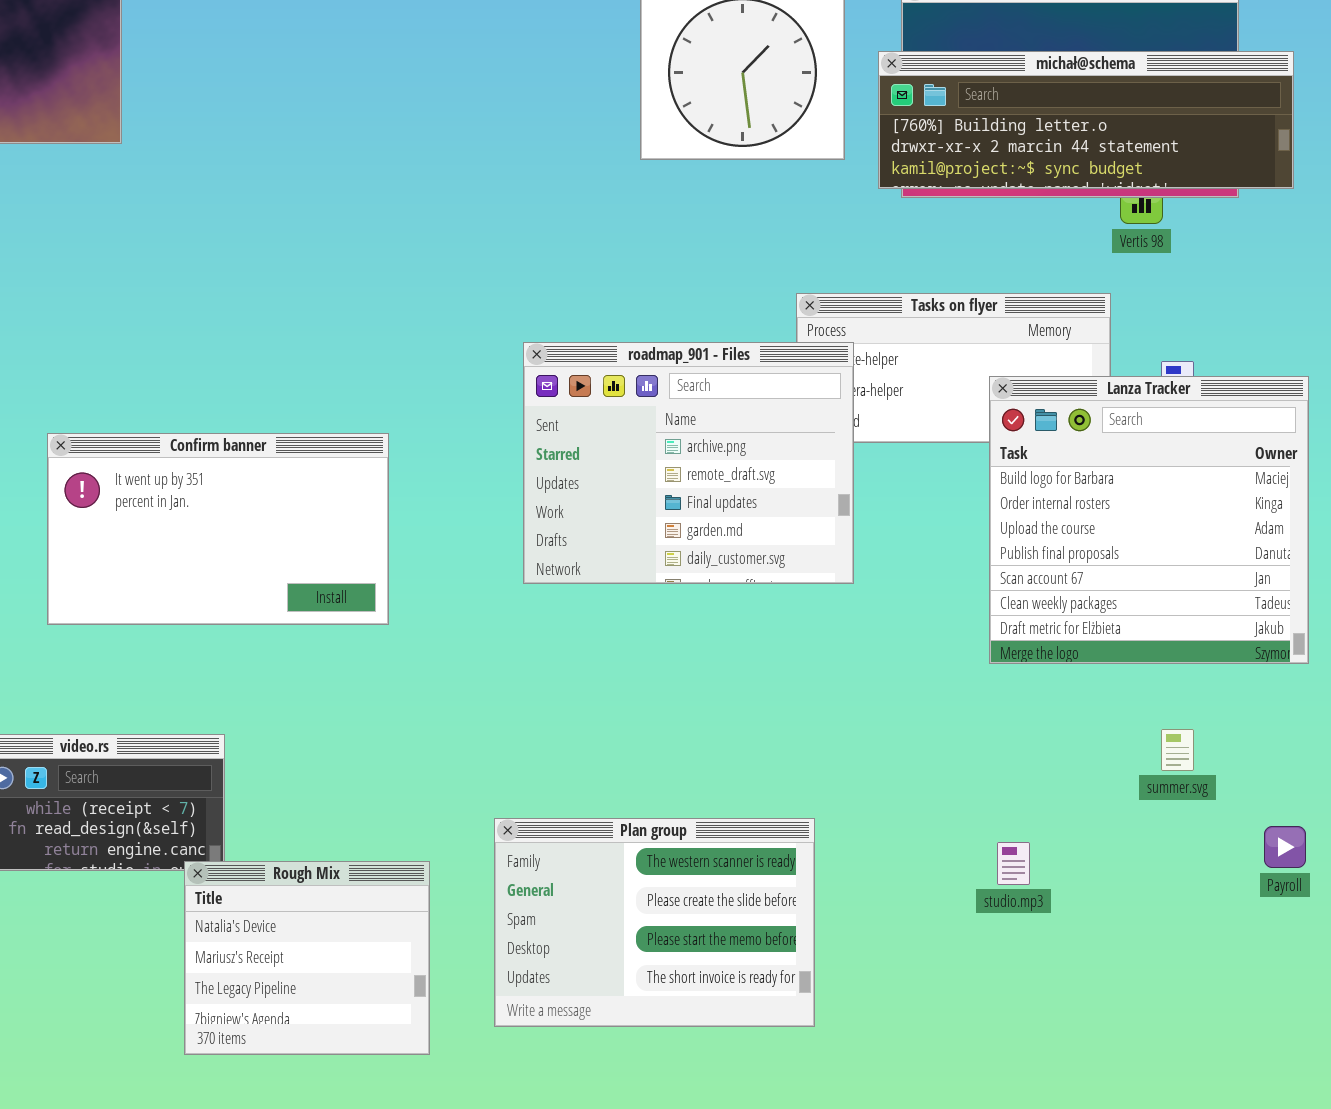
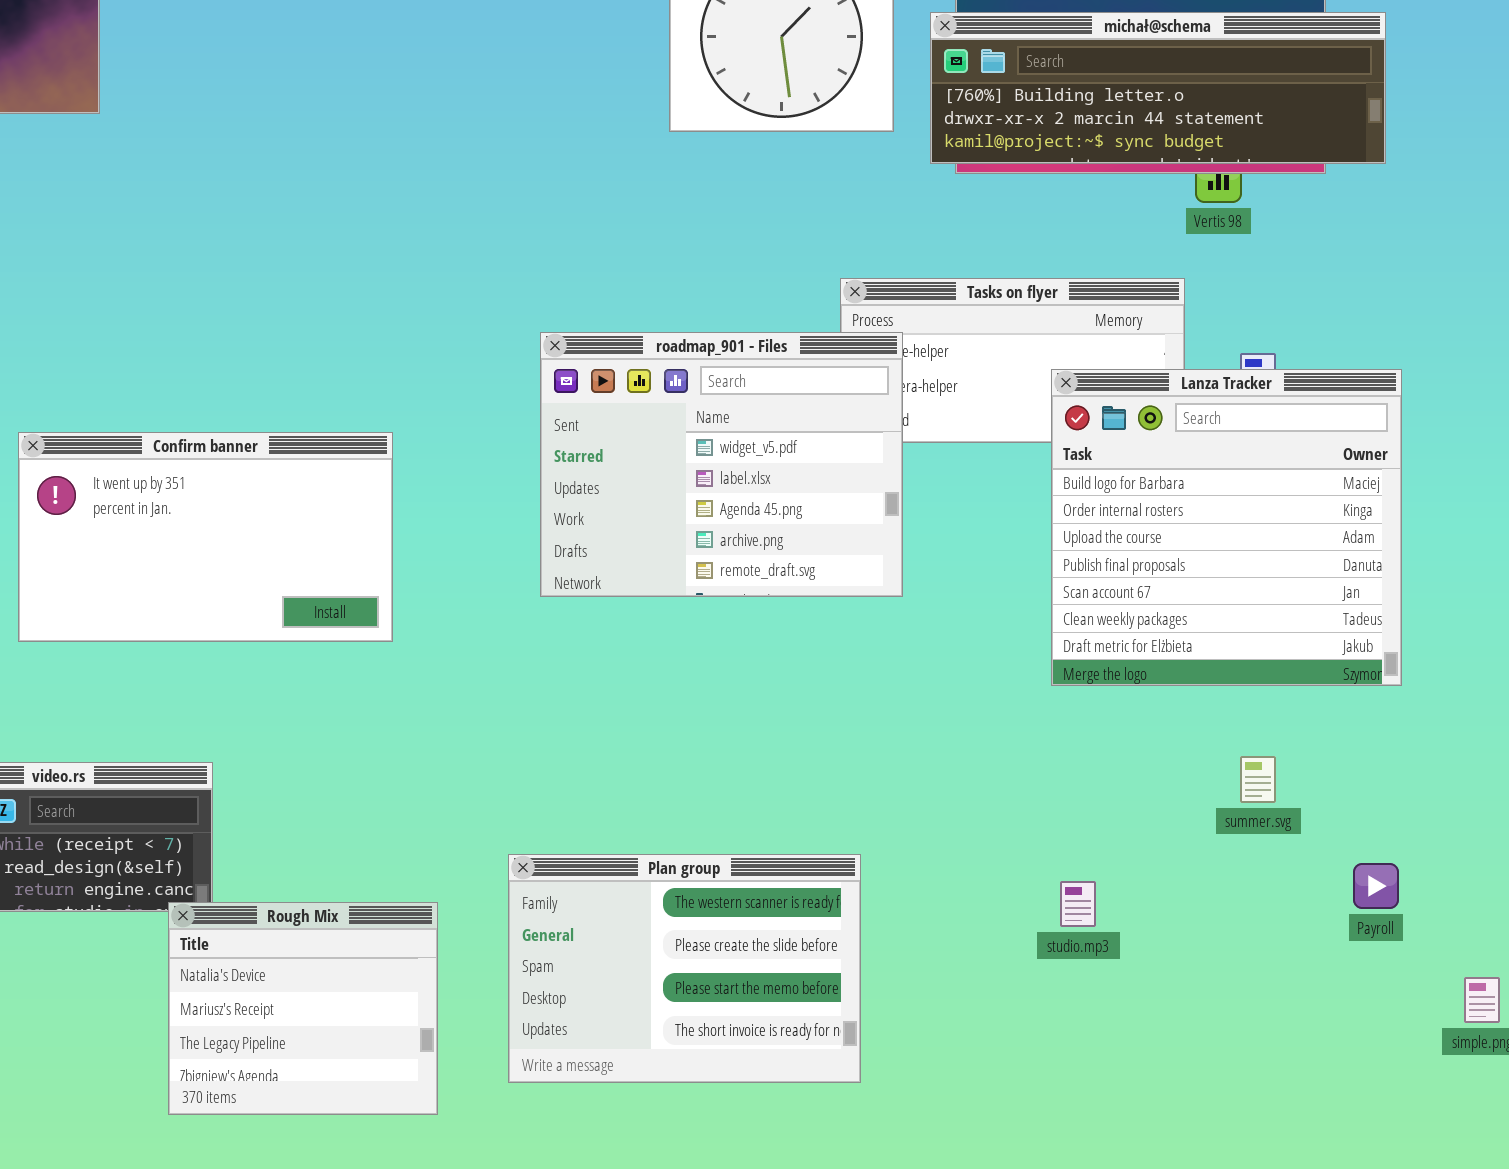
roadmap_901 - Files: [523,342,854,584] -> [540,332,903,597], scrolled up 3 rows

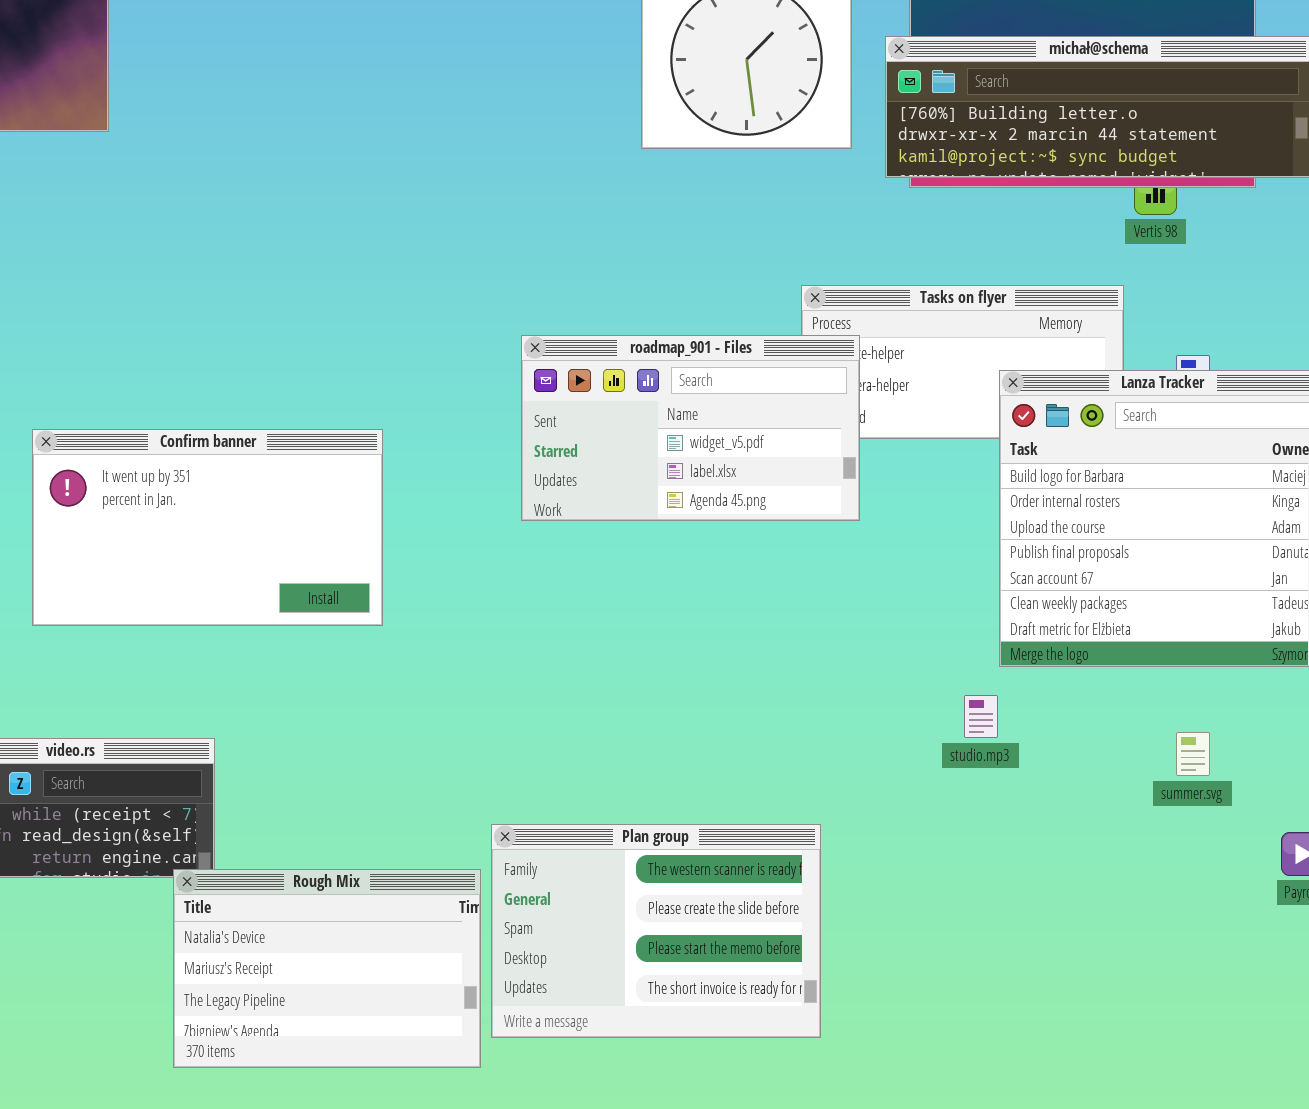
roadmap_901 - Files: [540,332,903,597] -> [521,335,860,521], resized
studio.mp3: [1060,881,1096,927] -> [964,695,998,738], moved
Rough Mix: [168,902,438,1115] -> [173,869,481,1068], resized

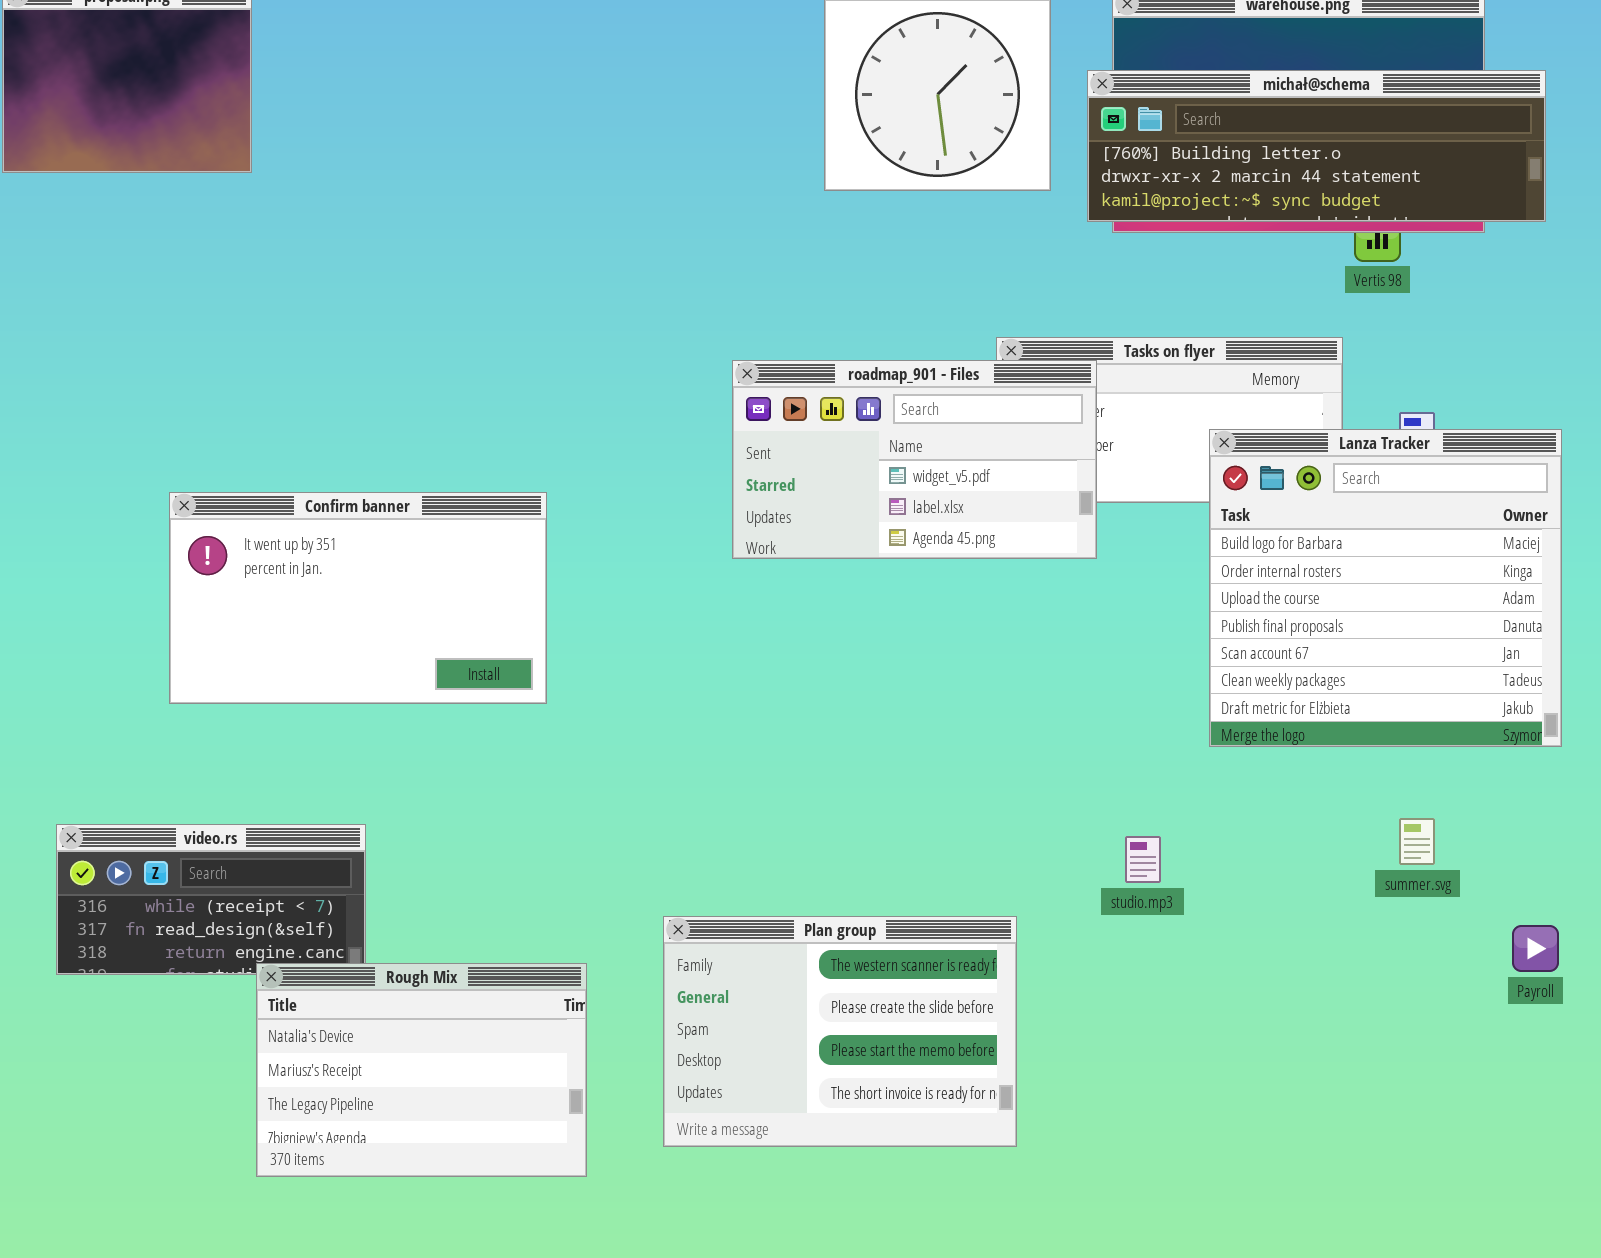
roadmap_901 - Files: [521,335,860,521] -> [732,360,1097,559], moved
studio.mp3: [964,695,998,738] -> [1125,836,1161,883], moved
Rough Mix: [173,869,481,1068] -> [256,963,587,1177], moved

